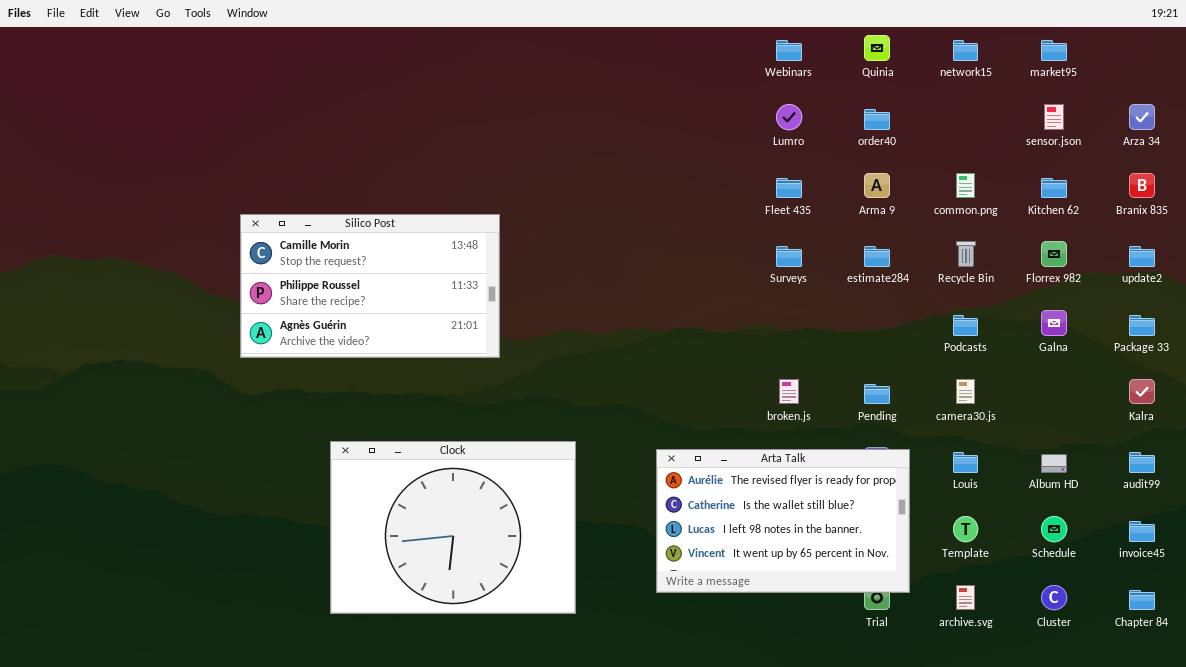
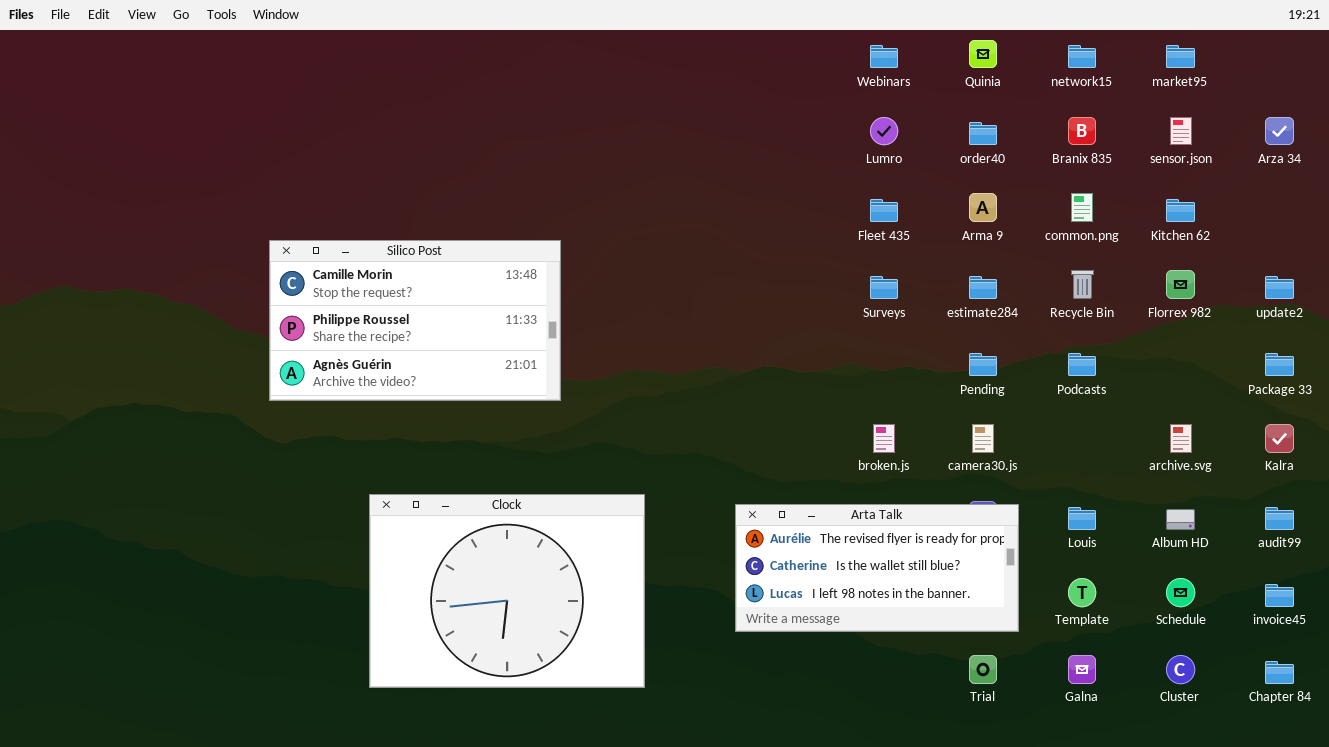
Branix 835: [1129,173,1155,198] -> [1068,117,1096,145], moved
Galna: [1041,310,1067,336] -> [1068,655,1096,684], moved
camera30.js: [956,379,975,404] -> [972,424,994,453], moved
Pending: [864,384,890,404] -> [969,353,997,376], moved
Arta Talk: [656,449,910,593] -> [735,504,1019,632], resized
archive.svg: [956,585,975,610] -> [1170,424,1192,453], moved

